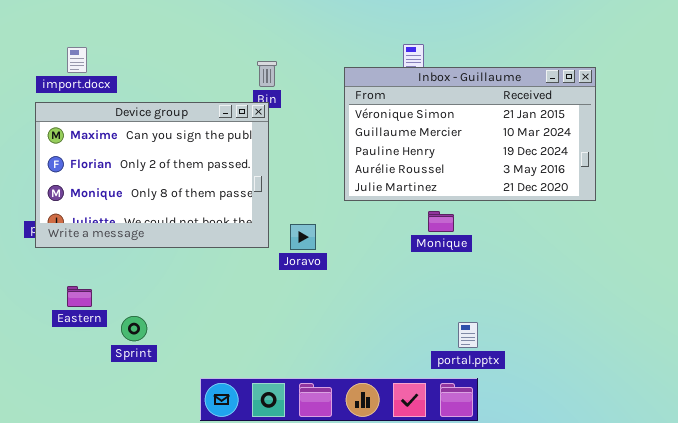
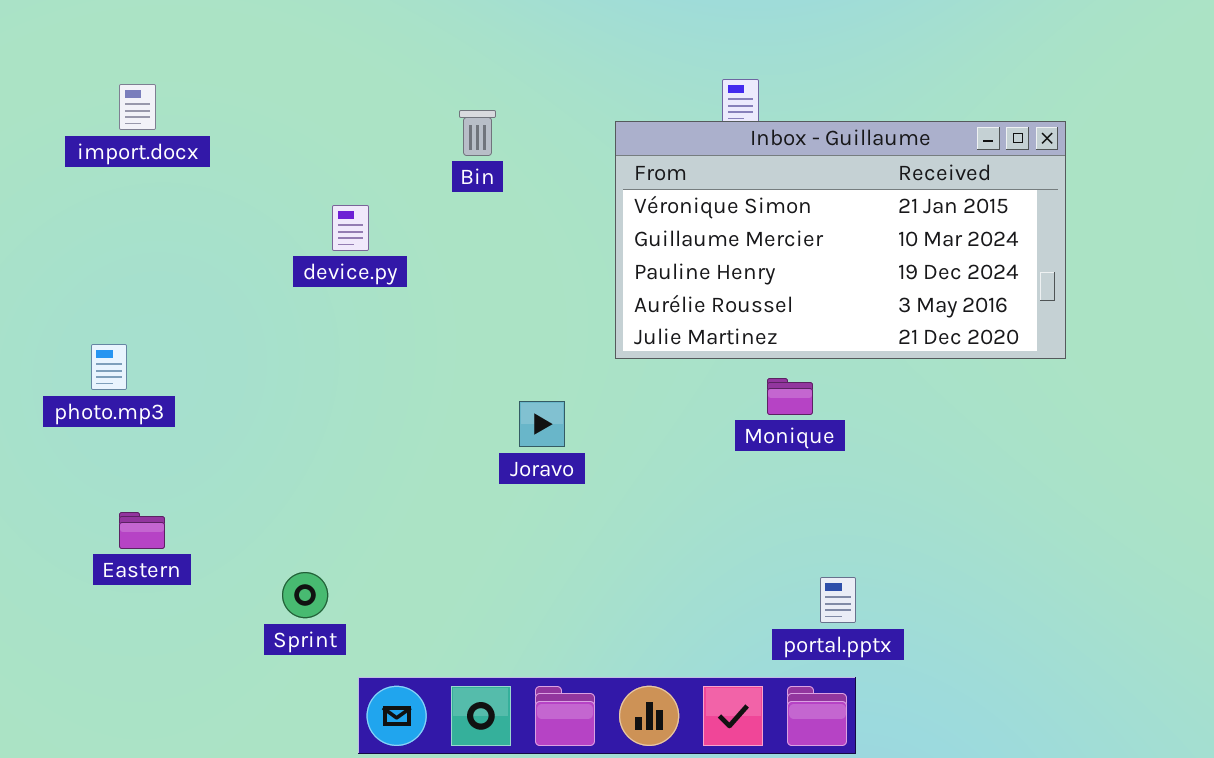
Device group: [35,102,269,248] -> none, closed
Sprint: [121,316,147,341] -> [282,572,328,618], moved

